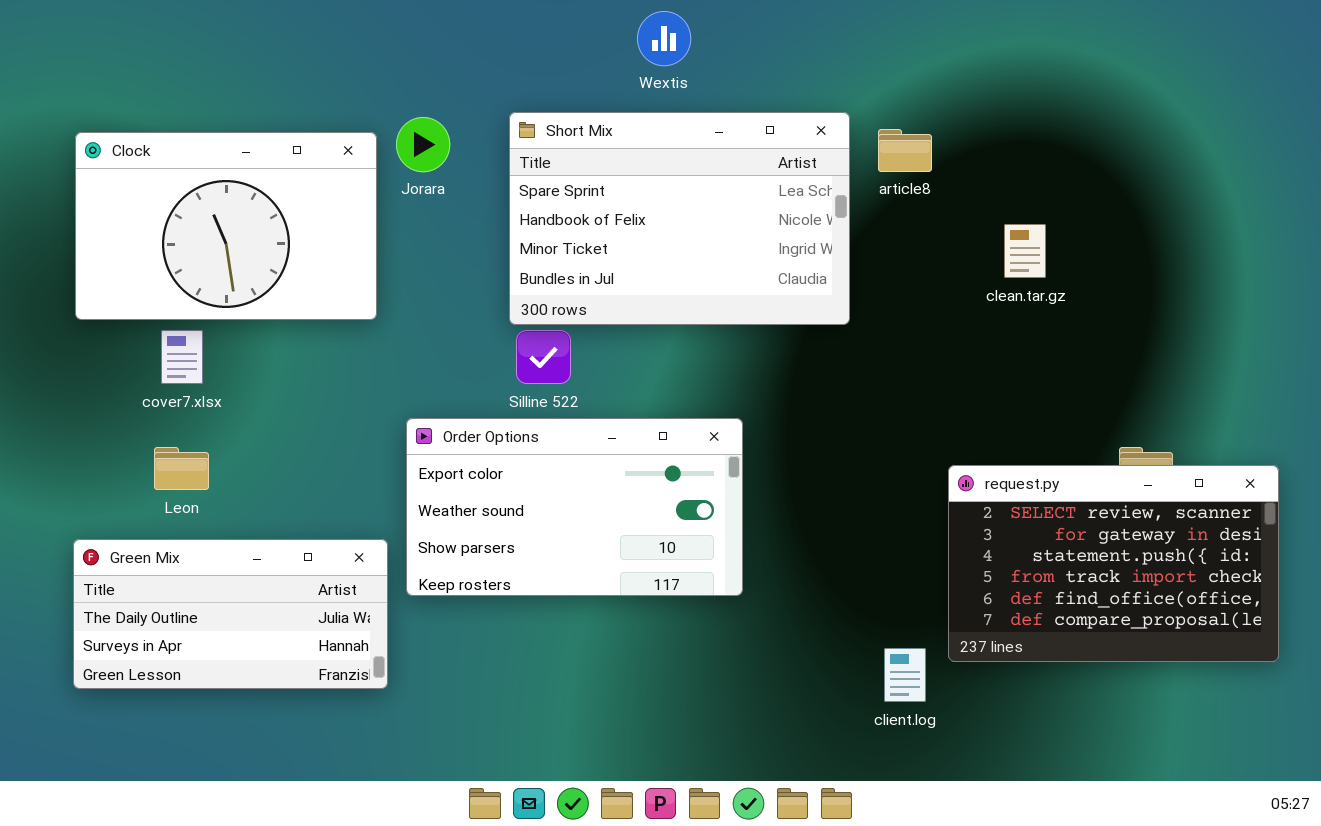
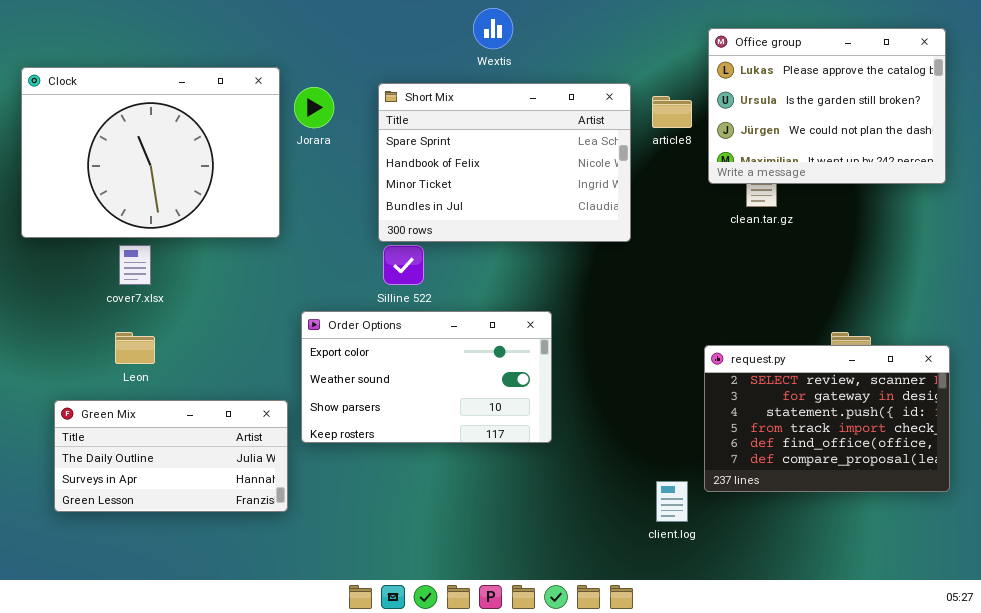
Office group: none -> [708,28,946,184], opened
Clock: [75,132,377,320] -> [21,67,280,238], resized

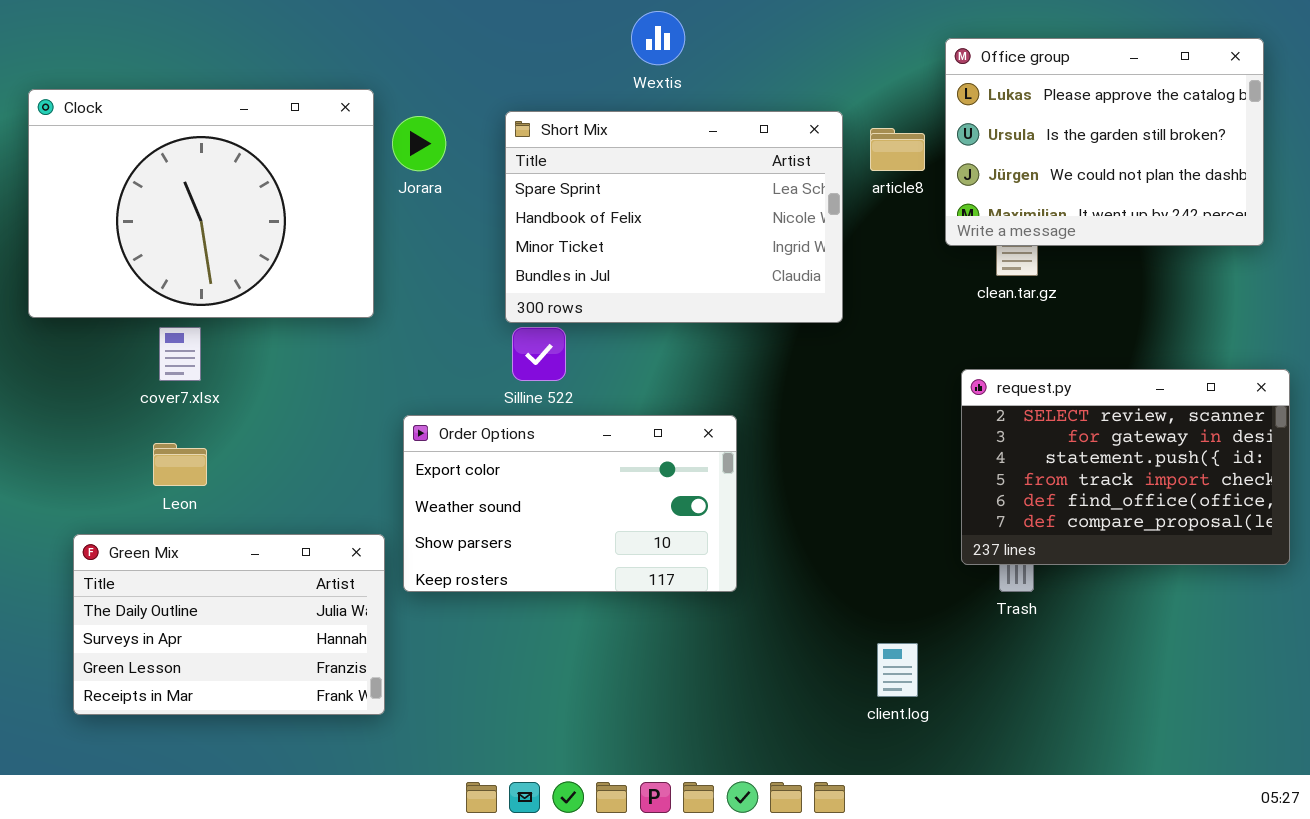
request.py: [704,345,950,492] -> [961,369,1290,565], moved
Green Mix: [54,400,288,512] -> [73,534,385,715], resized

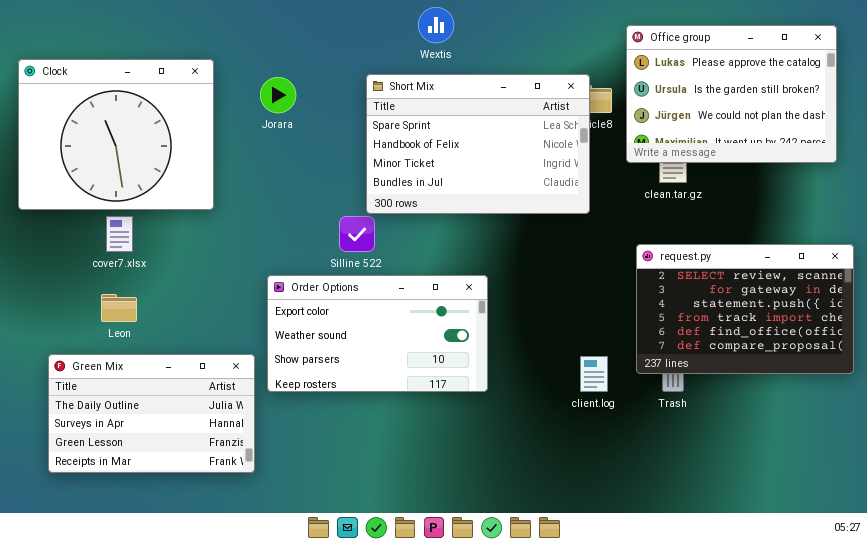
Clock: [28,89,374,318] -> [18,59,214,210], resized
Short Mix: [505,111,843,323] -> [366,74,590,214], moved
client.log: [877,643,918,697] -> [580,356,608,392], moved

